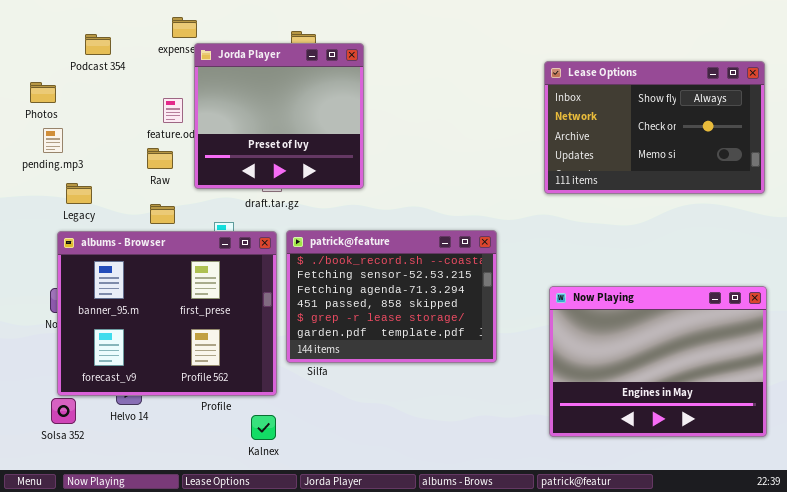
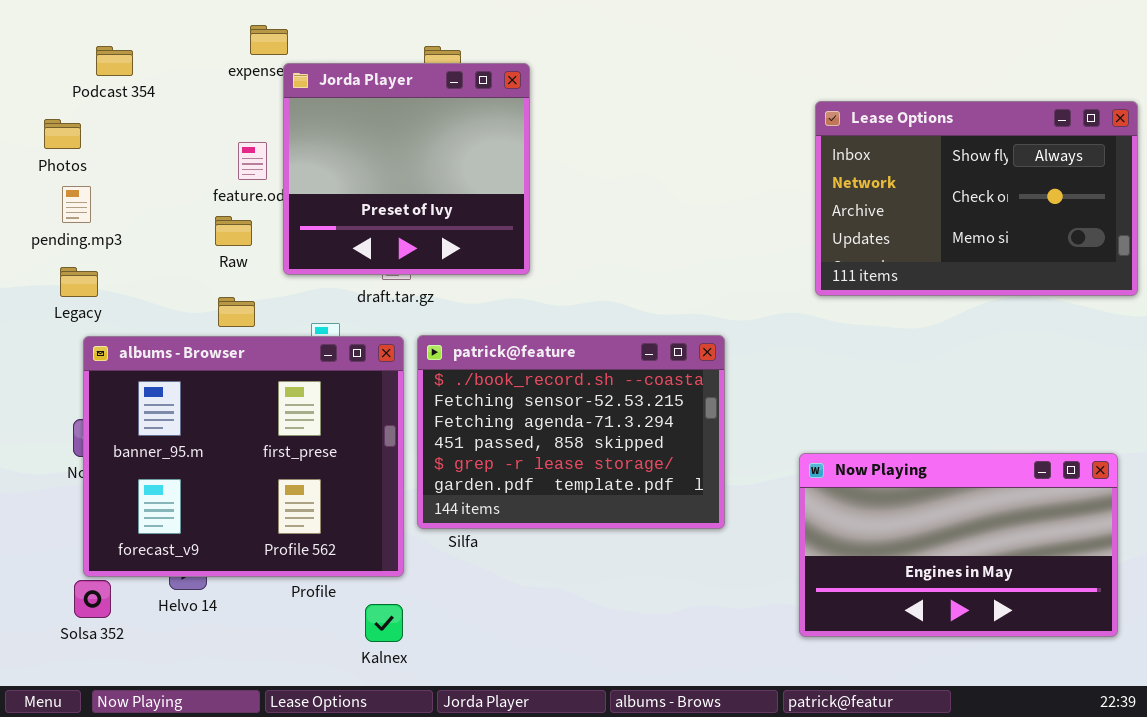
Podcast 354: [85,34,111,55] -> [96,46,133,76], moved
Lease Options: [544,61,765,194] -> [815,101,1138,296], moved
Legacy: [66,183,92,204] -> [60,267,98,297], moved
Now Playing: [549,286,767,437] -> [799,453,1118,637], resized

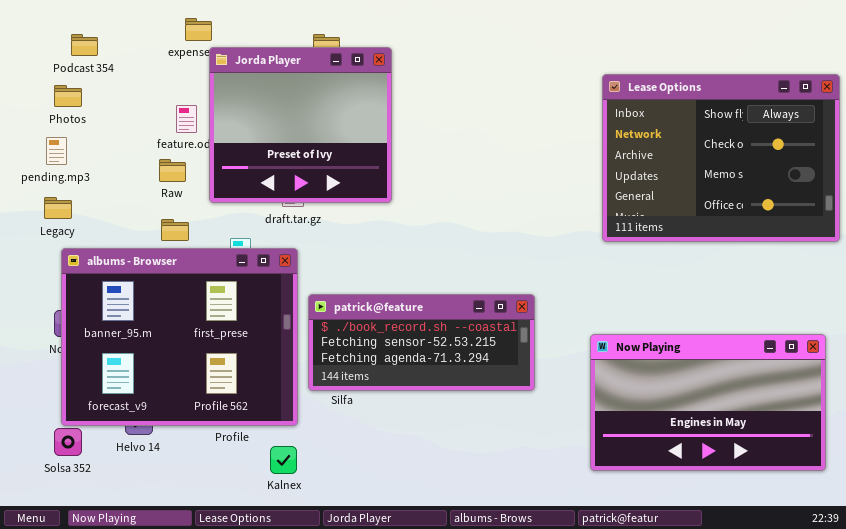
Lease Options: [815,101,1138,296] -> [602,74,840,242], resized
Photos: [44,119,81,149] -> [54,85,82,107], moved
patrick@feature: [417,335,725,529] -> [308,294,535,391], resized

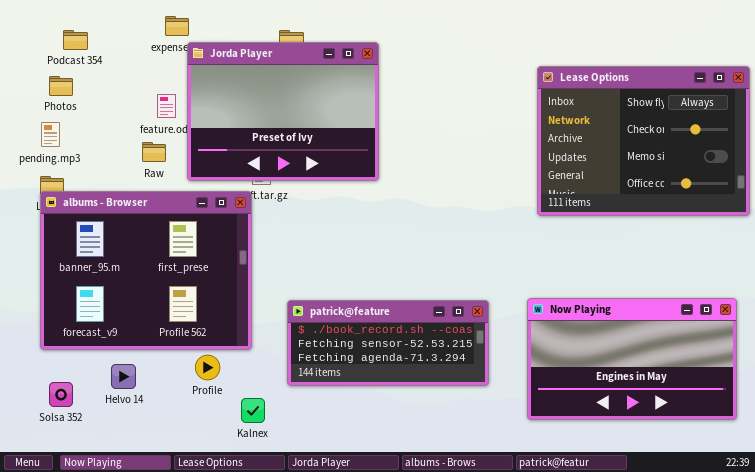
Jorda Player: [209,47,392,203] -> [187,42,379,181], resized
albums - Browser: [61,248,298,426] -> [40,191,252,350], moved
patrick@feature: [308,294,535,391] -> [287,300,489,386], moved

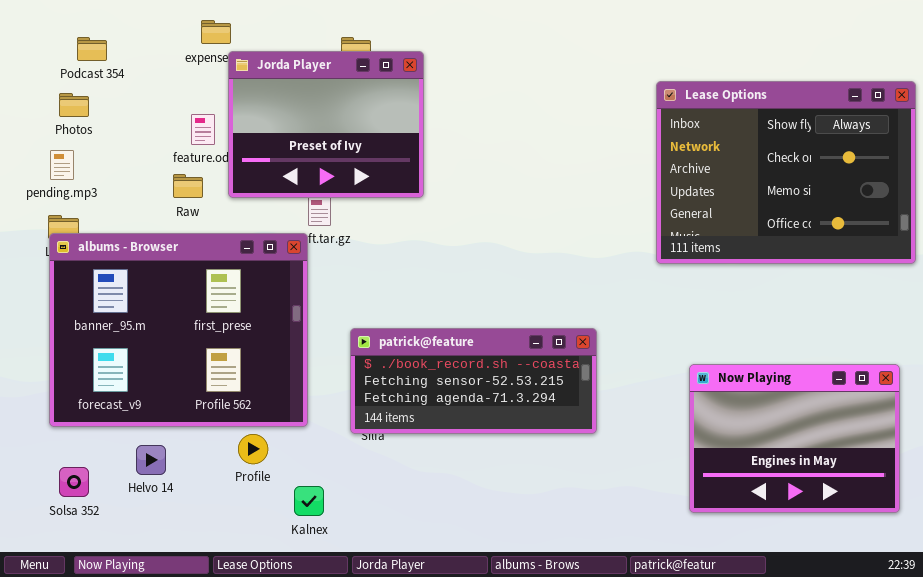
Jorda Player: [187,42,379,181] -> [228,51,424,198], resized
Now Playing: [527,298,737,420] -> [689,364,900,513], resized
patrick@feature: [287,300,489,386] -> [350,328,597,434], moved

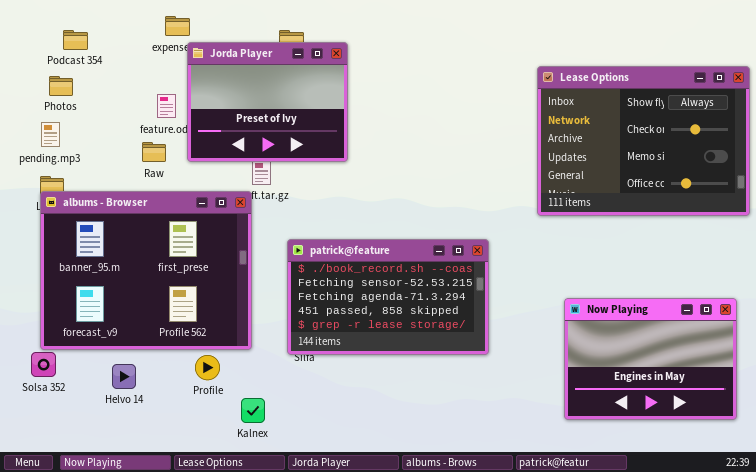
patrick@feature: [350,328,597,434] -> [287,239,489,355], resized
Solsa 352: [59,467,89,497] -> [31,352,56,377], moved

